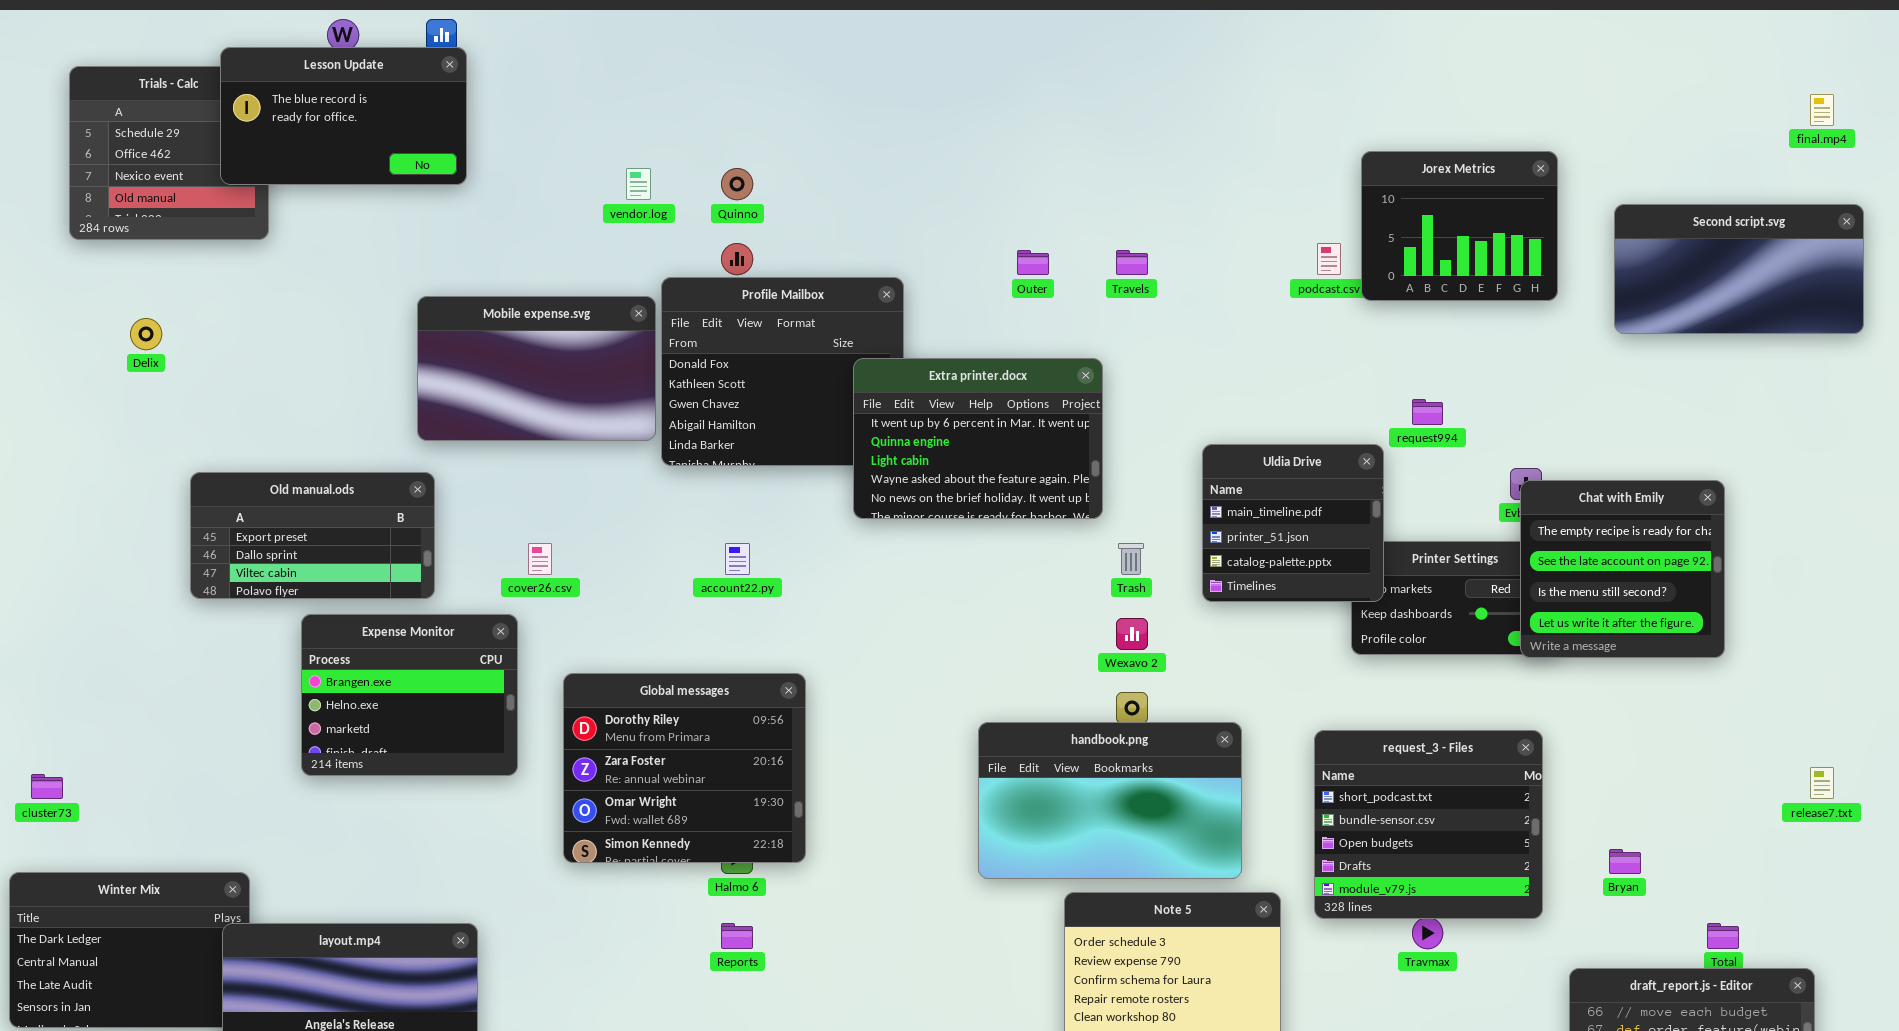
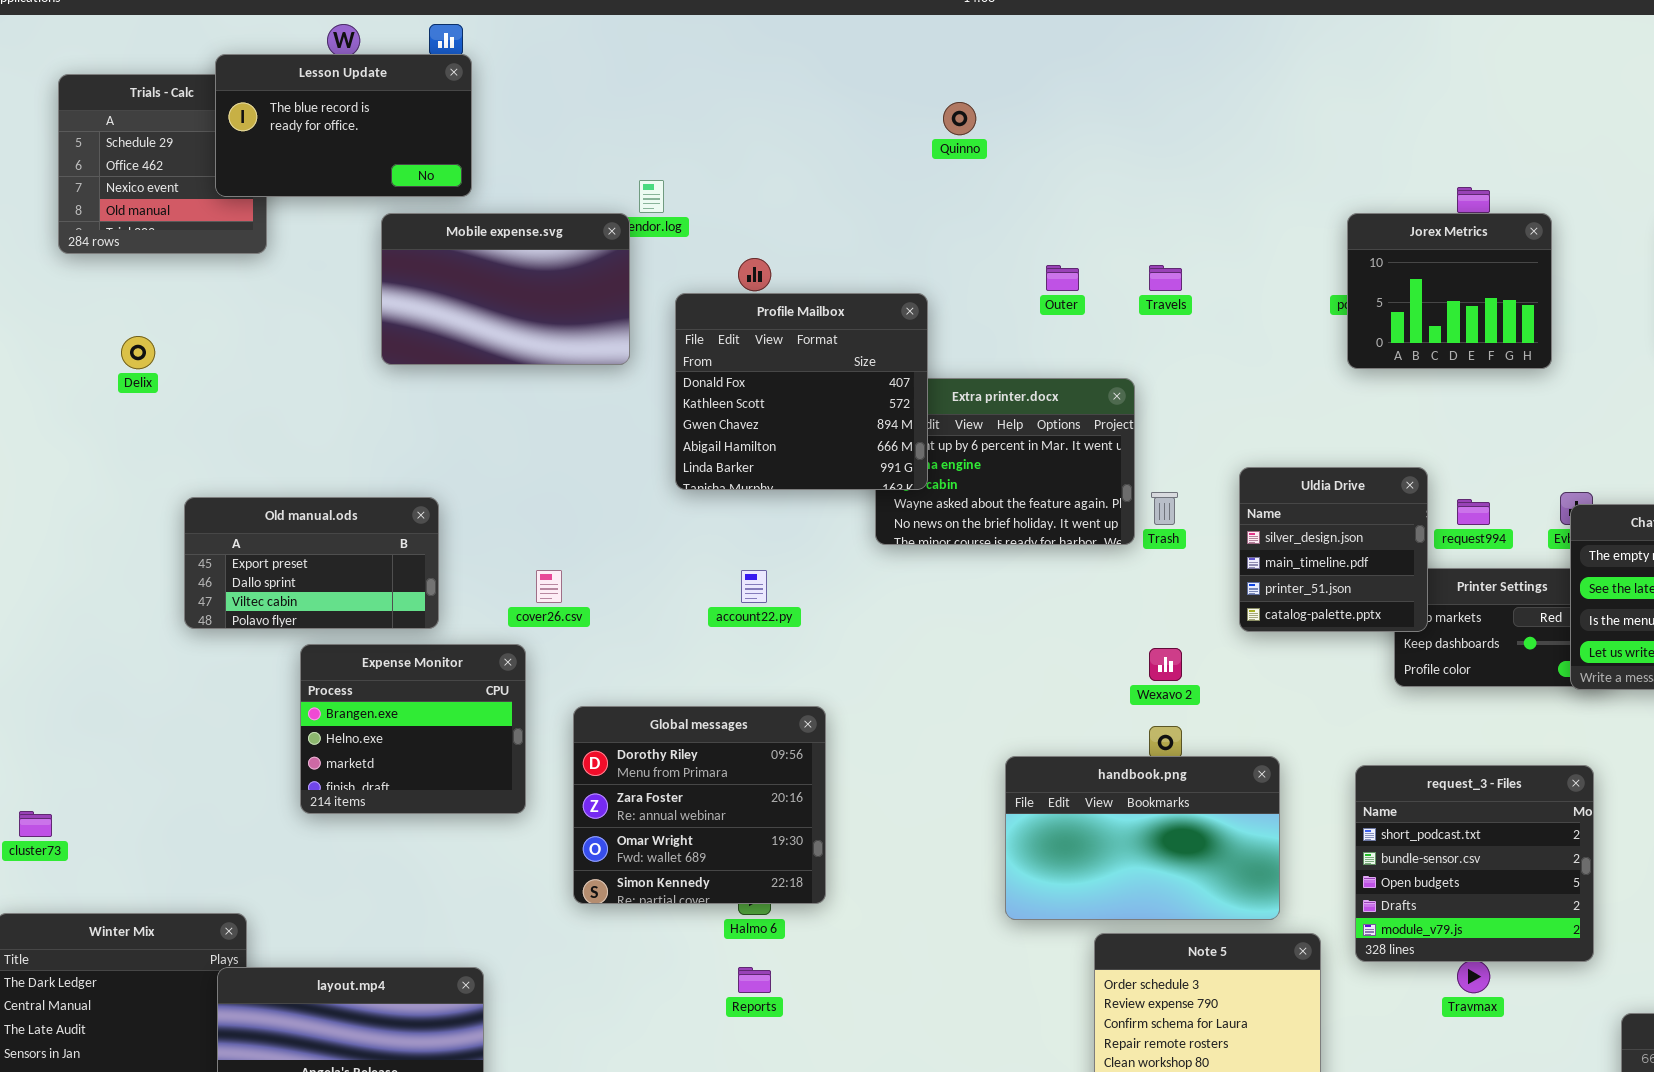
Jorex Metrics: [1361,151,1558,301] -> [1347,213,1552,369], moved
Quinno: [721,168,753,200] -> [943,102,976,135], moved
Profile Mailbox: [661,277,904,466] -> [675,293,928,490], raised
Mobile expense.svg: [417,296,656,441] -> [381,213,630,365], moved
request994: [1412,399,1443,425] -> [1457,499,1490,525], moved
Uldia Drive: [1202,444,1384,602] -> [1239,467,1428,632], scrolled up 1 row
Trash: [1118,543,1144,575] -> [1151,492,1178,525], moved

